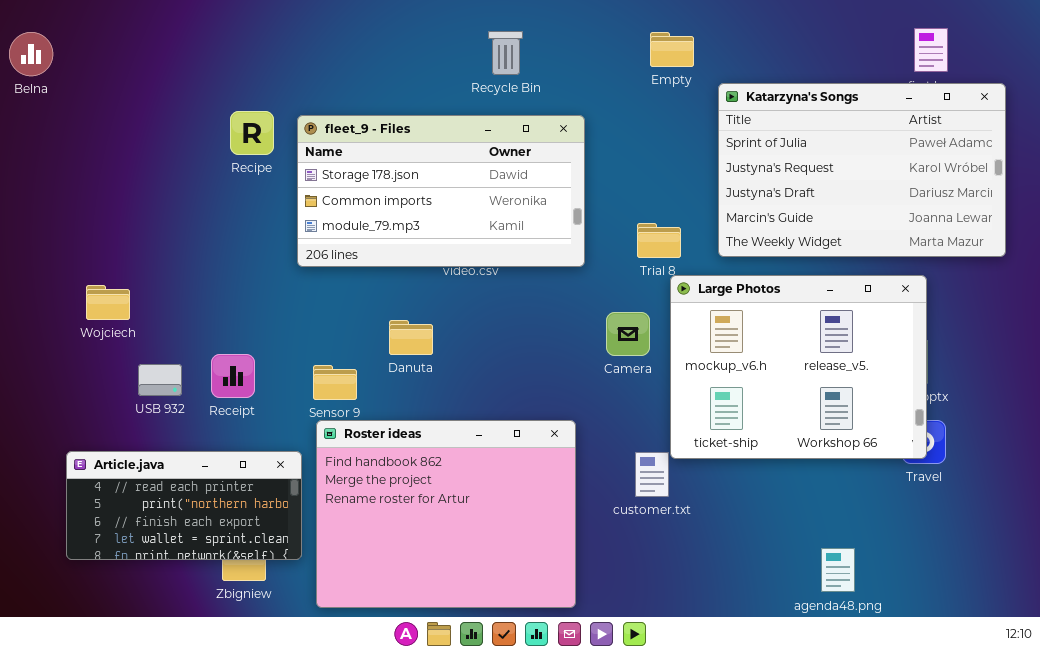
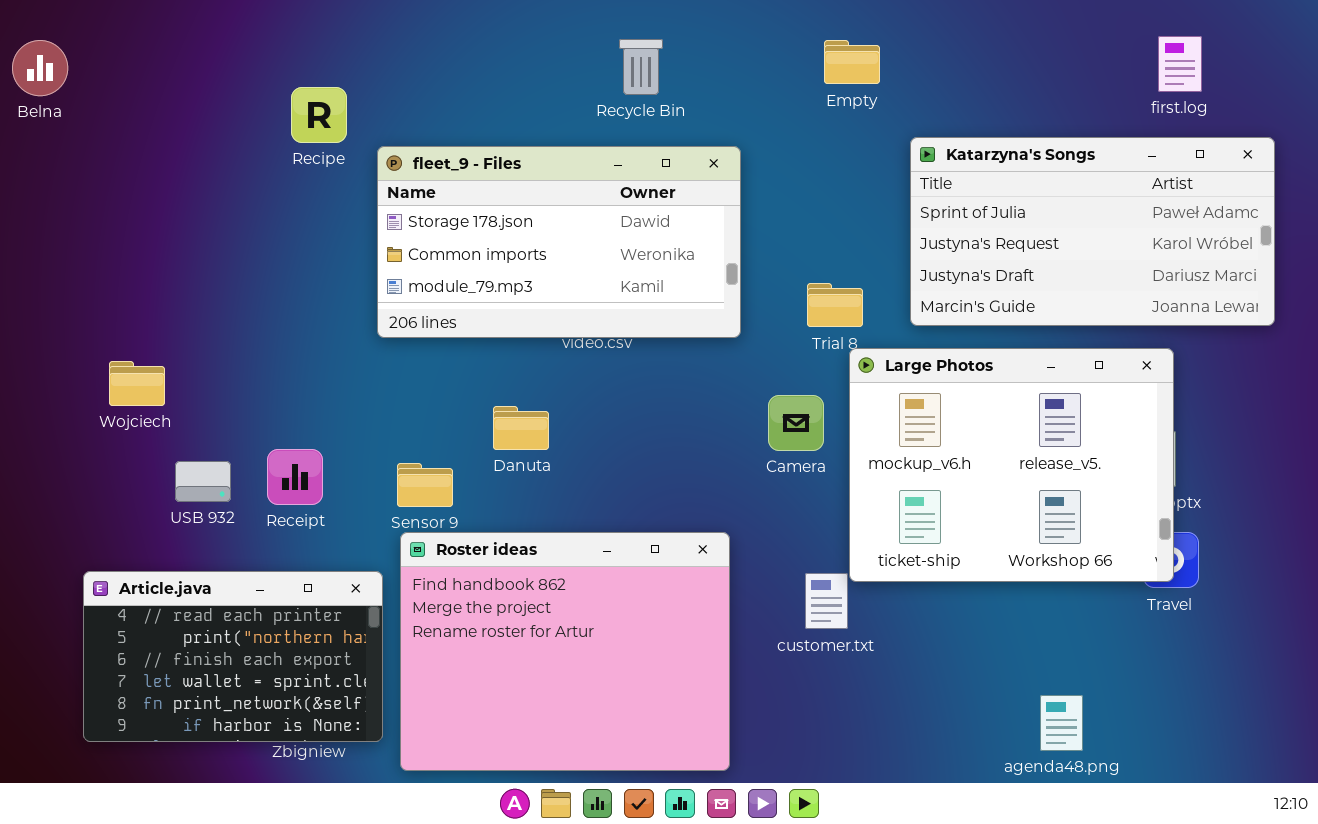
Katarzyna's Songs: [718,83,1006,257] -> [910,137,1275,326], resized
Recipe: [230,111,274,155] -> [291,87,347,143], moved
Article.java: [66,451,302,560] -> [83,571,383,742], resized

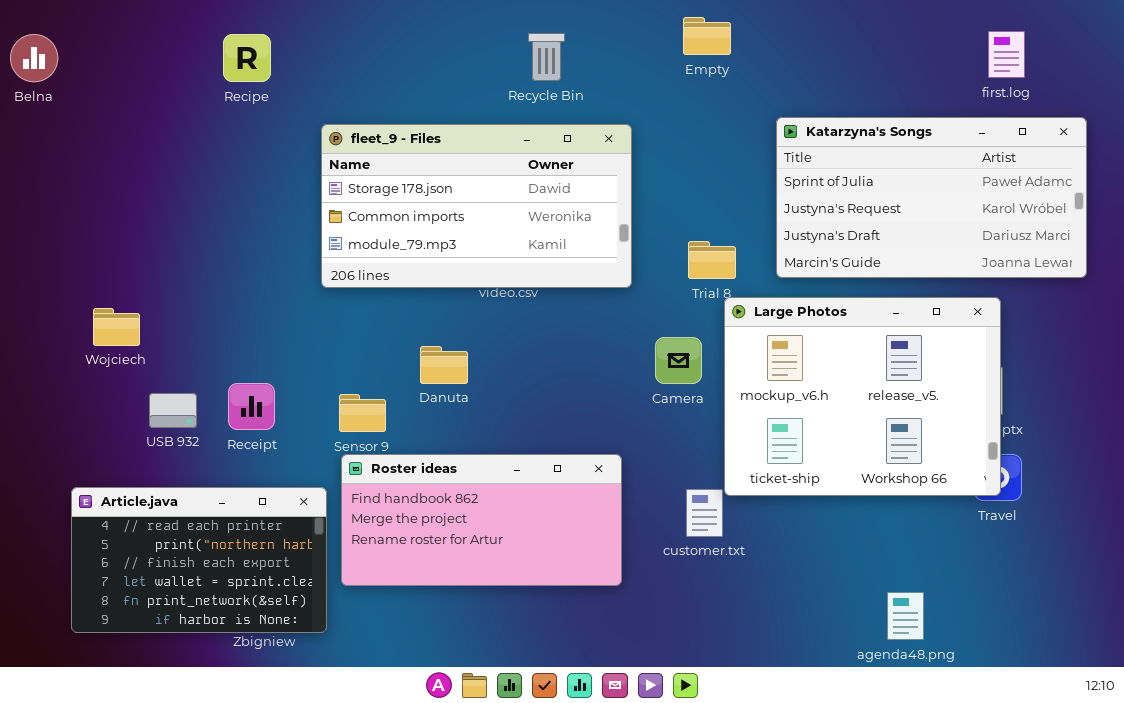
Empty: [824,40,880,84] -> [683,17,731,55], moved
Recipe: [291,87,347,143] -> [223,34,271,82], moved
Roster ideas: [400,532,730,771] -> [341,454,622,586], resized

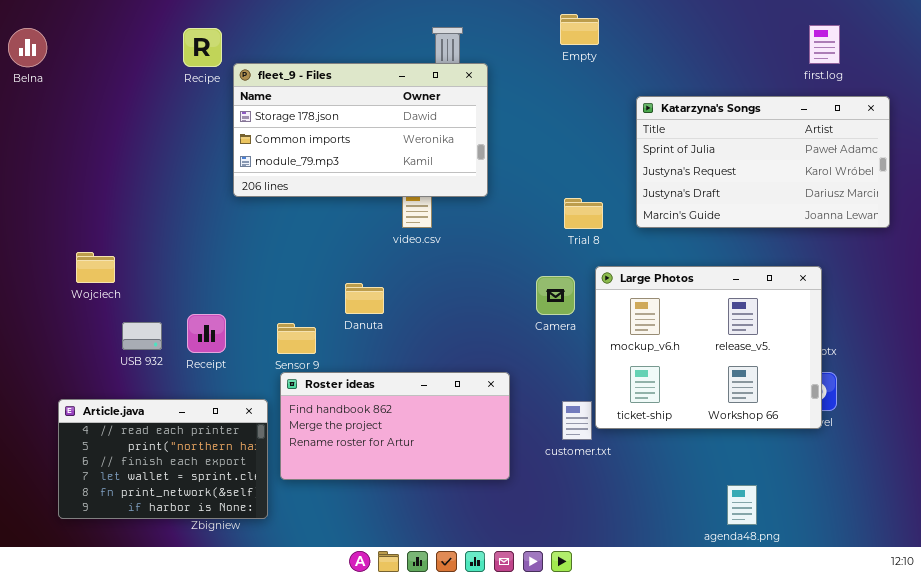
fleet_9 - Files: [321,124,632,288] -> [233,63,488,197], moved
Large Photos: [724,297,1001,496] -> [595,266,822,429], moved

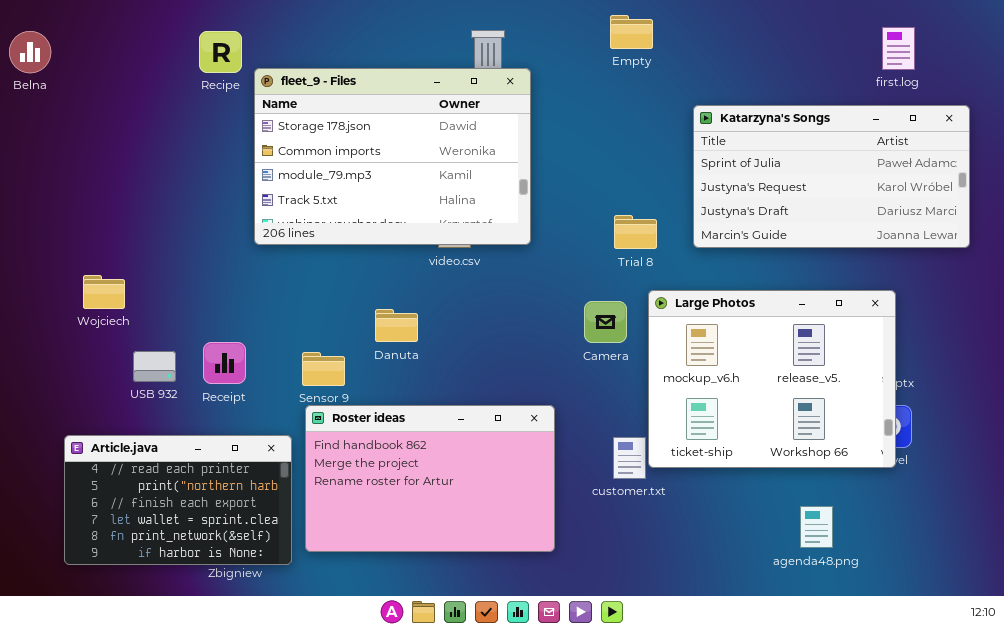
fleet_9 - Files: [233,63,488,197] -> [254,68,531,245], resized
Roster ideas: [280,372,510,480] -> [305,405,555,552], resized
agenda48.png: [727,485,757,525] -> [800,506,833,548], moved

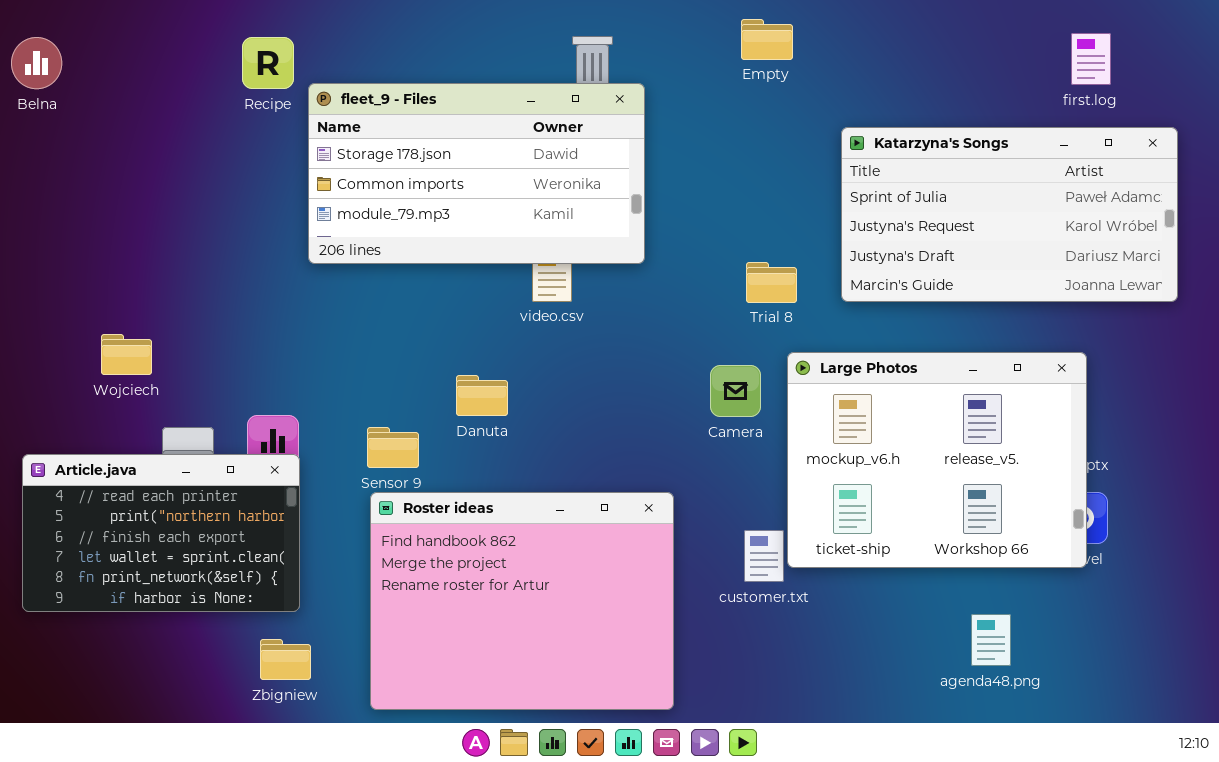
fleet_9 - Files: [254,68,531,245] -> [308,83,645,264], resized
Roster ideas: [305,405,555,552] -> [370,492,674,710], resized
Article.java: [64,435,292,565] -> [22,454,300,612], moved

